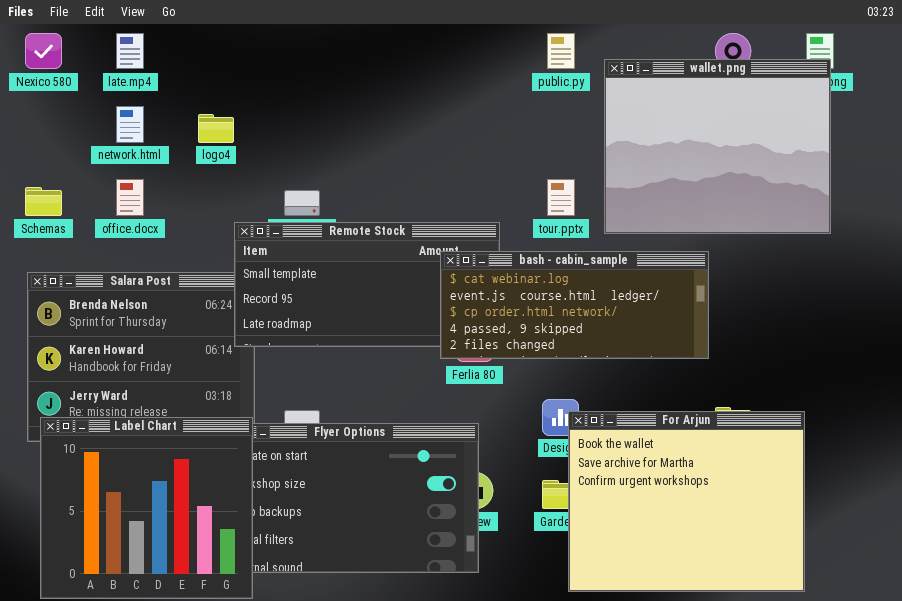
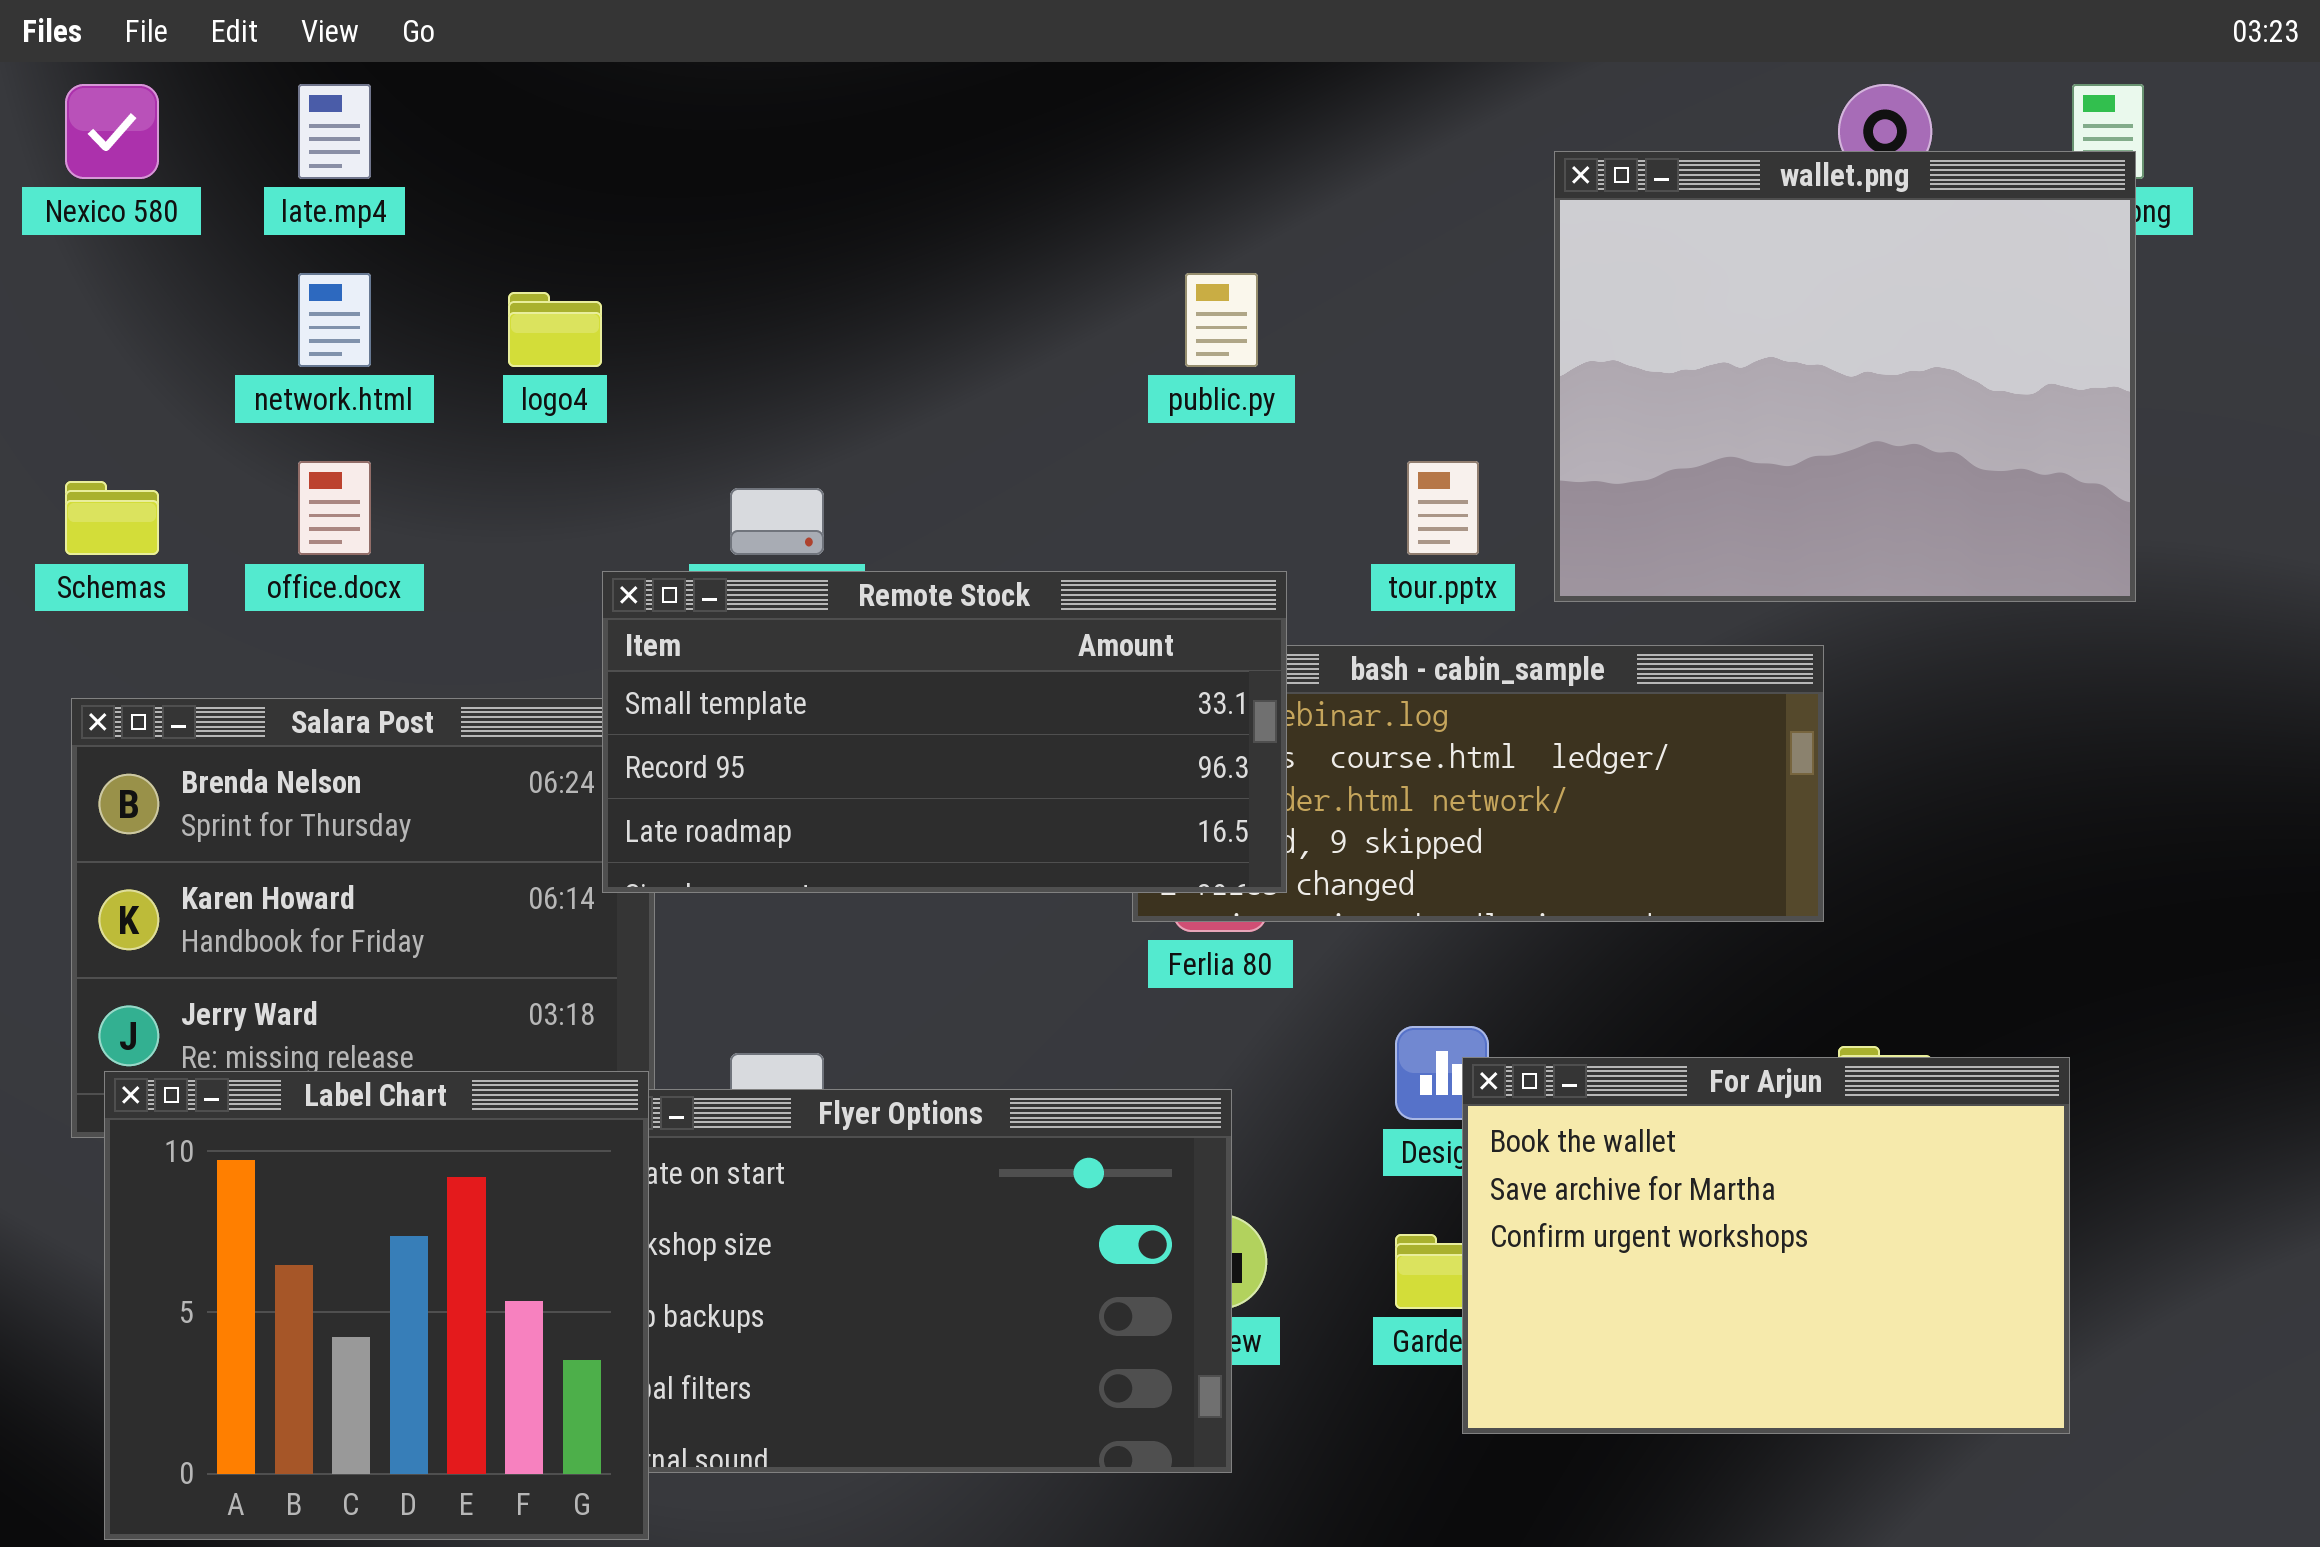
public.py: [547,33,575,69] -> [1185,273,1258,367], moved
Remote Stock: [234,222,500,347] -> [602,571,1287,893], raised
For Arjun: [568,411,805,592] -> [1462,1057,2070,1434], resized

